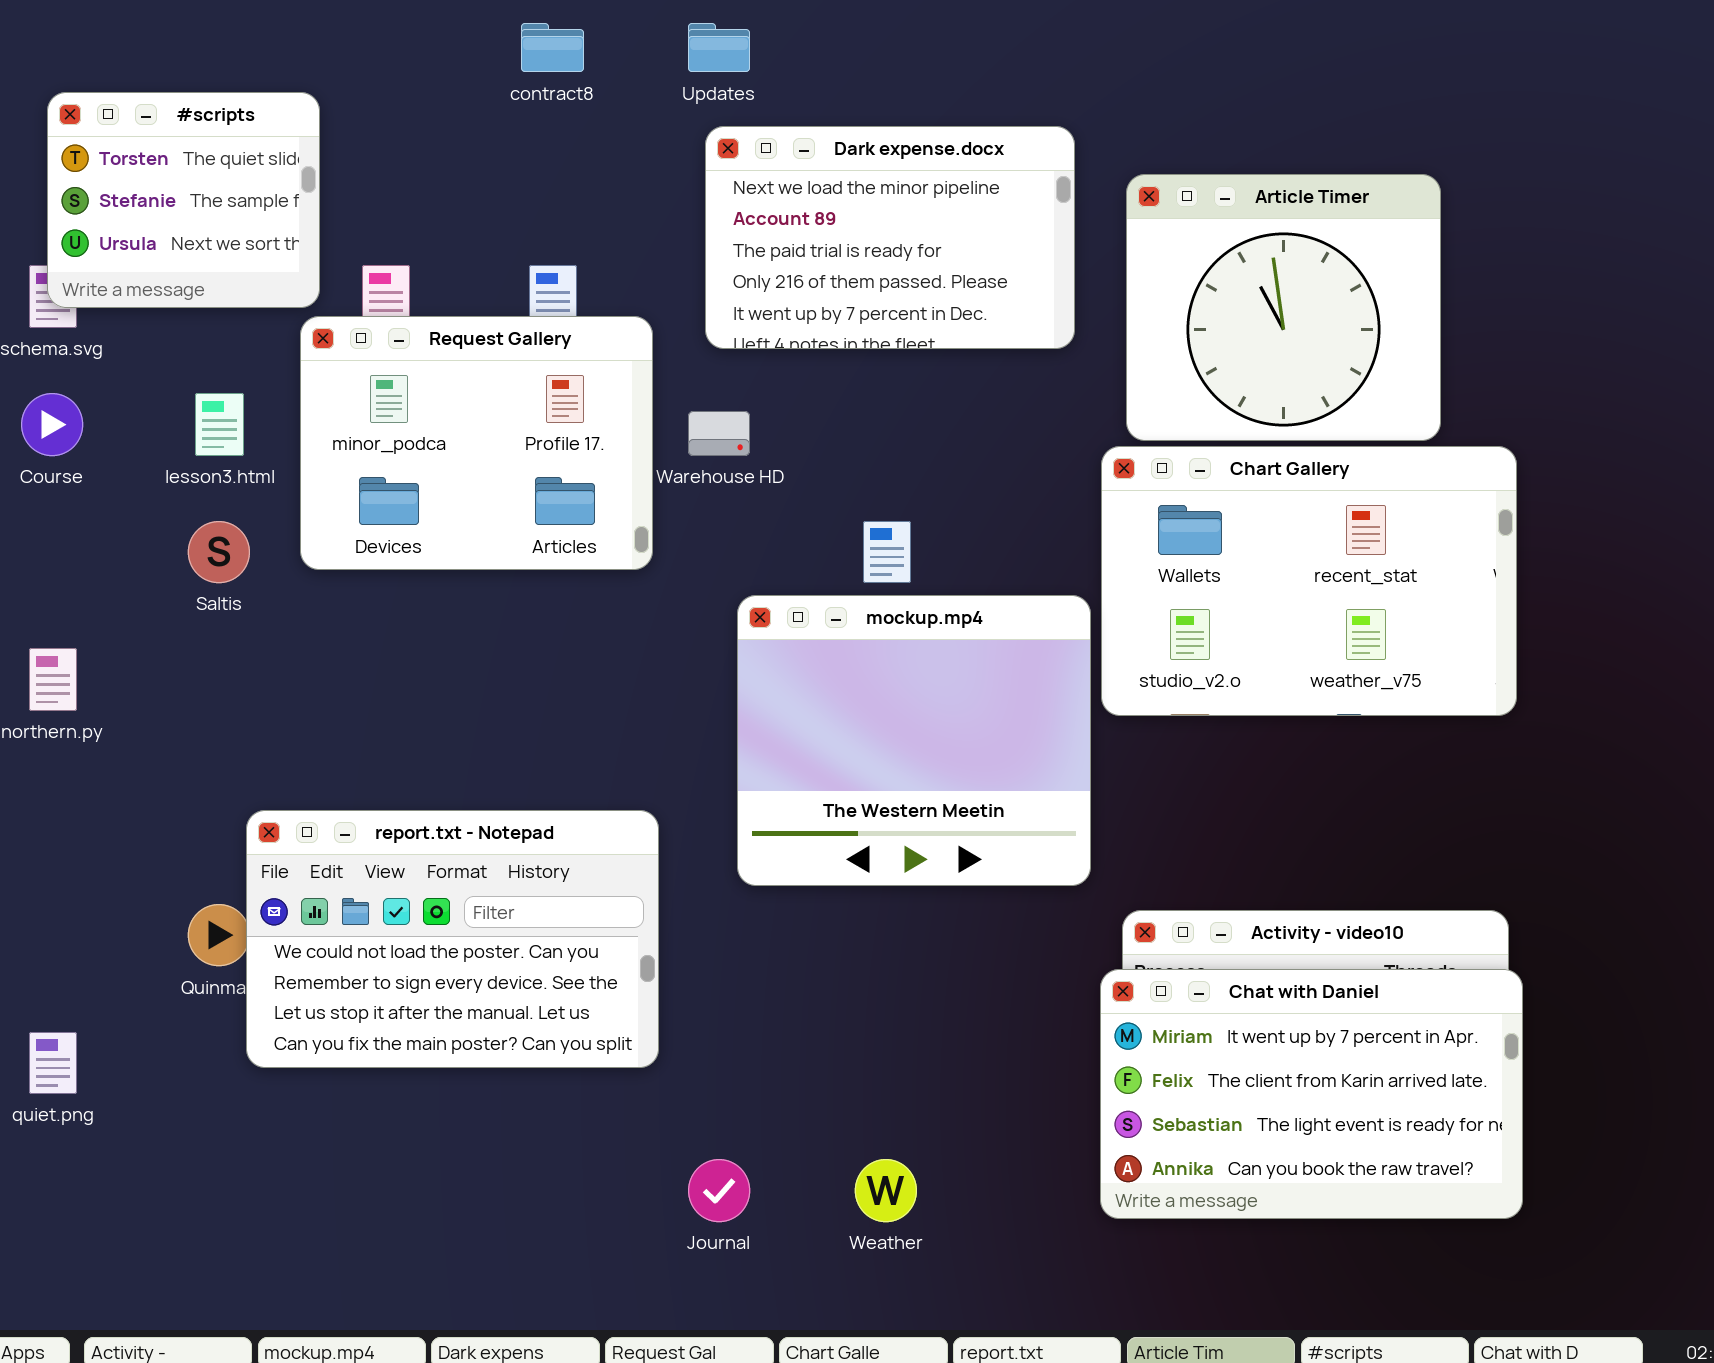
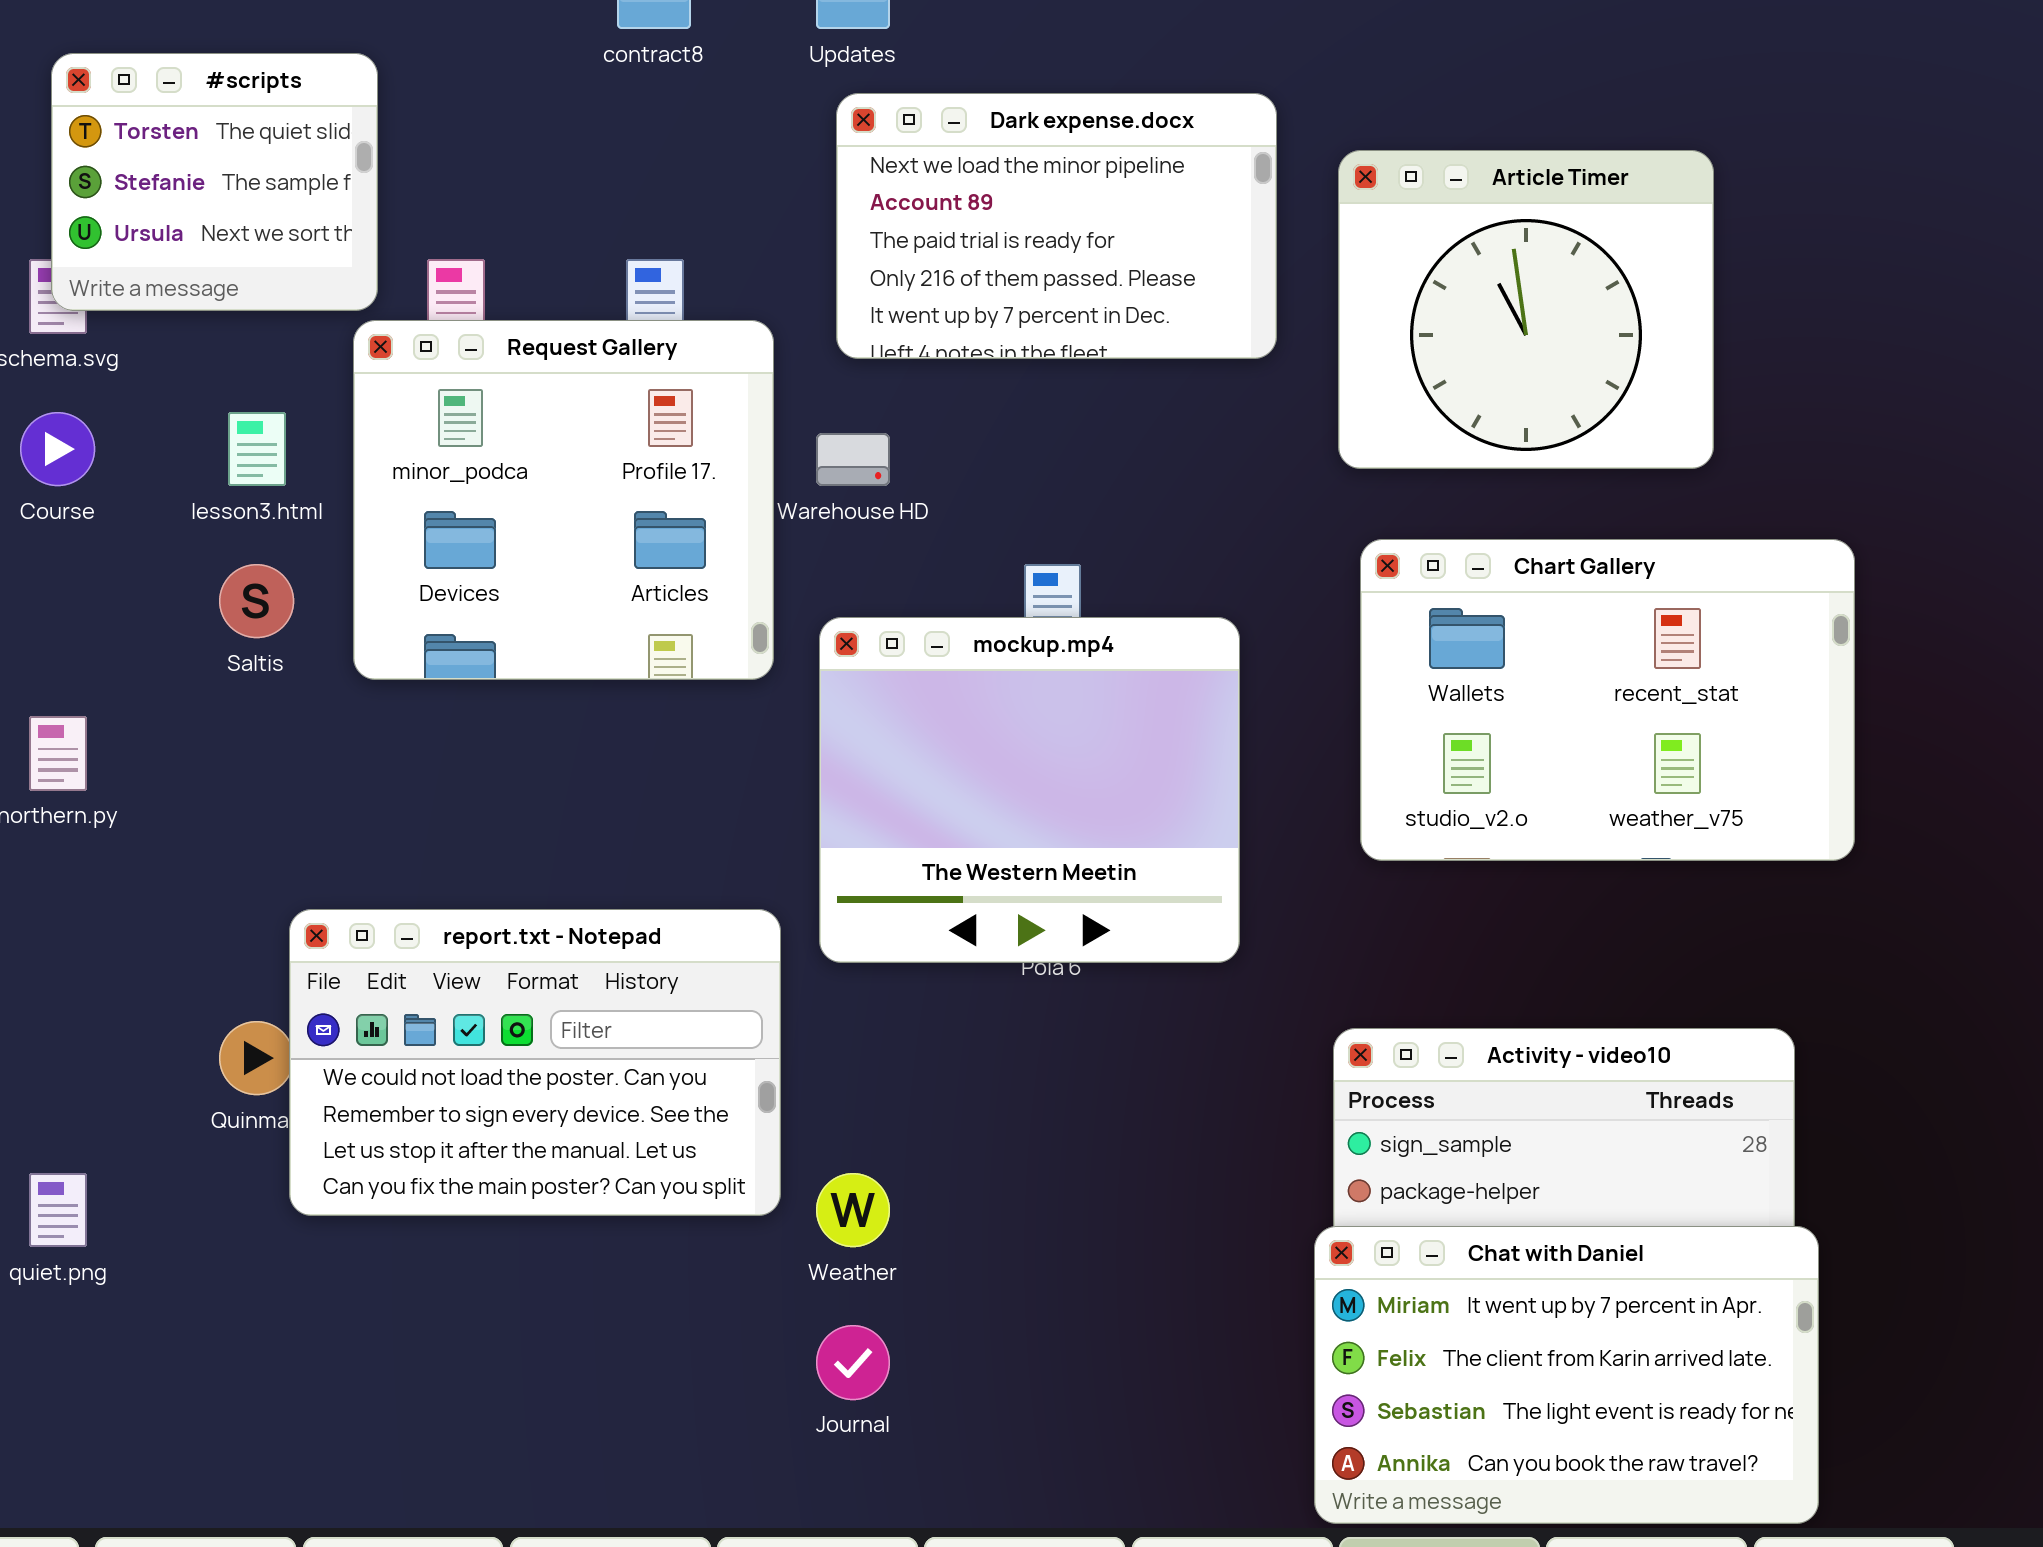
Request Gallery: [300,316,653,570] -> [353,320,774,680], resized
Chart Gallery: [1101,446,1517,716] -> [1360,539,1855,861], moved
mockup.mp4: [737,595,1091,886] -> [819,617,1240,963], moved
Chat with Daniel: [1100,969,1523,1219] -> [1314,1226,1819,1524], moved
Weather: [855,1159,917,1222] -> [816,1173,890,1247], moved

